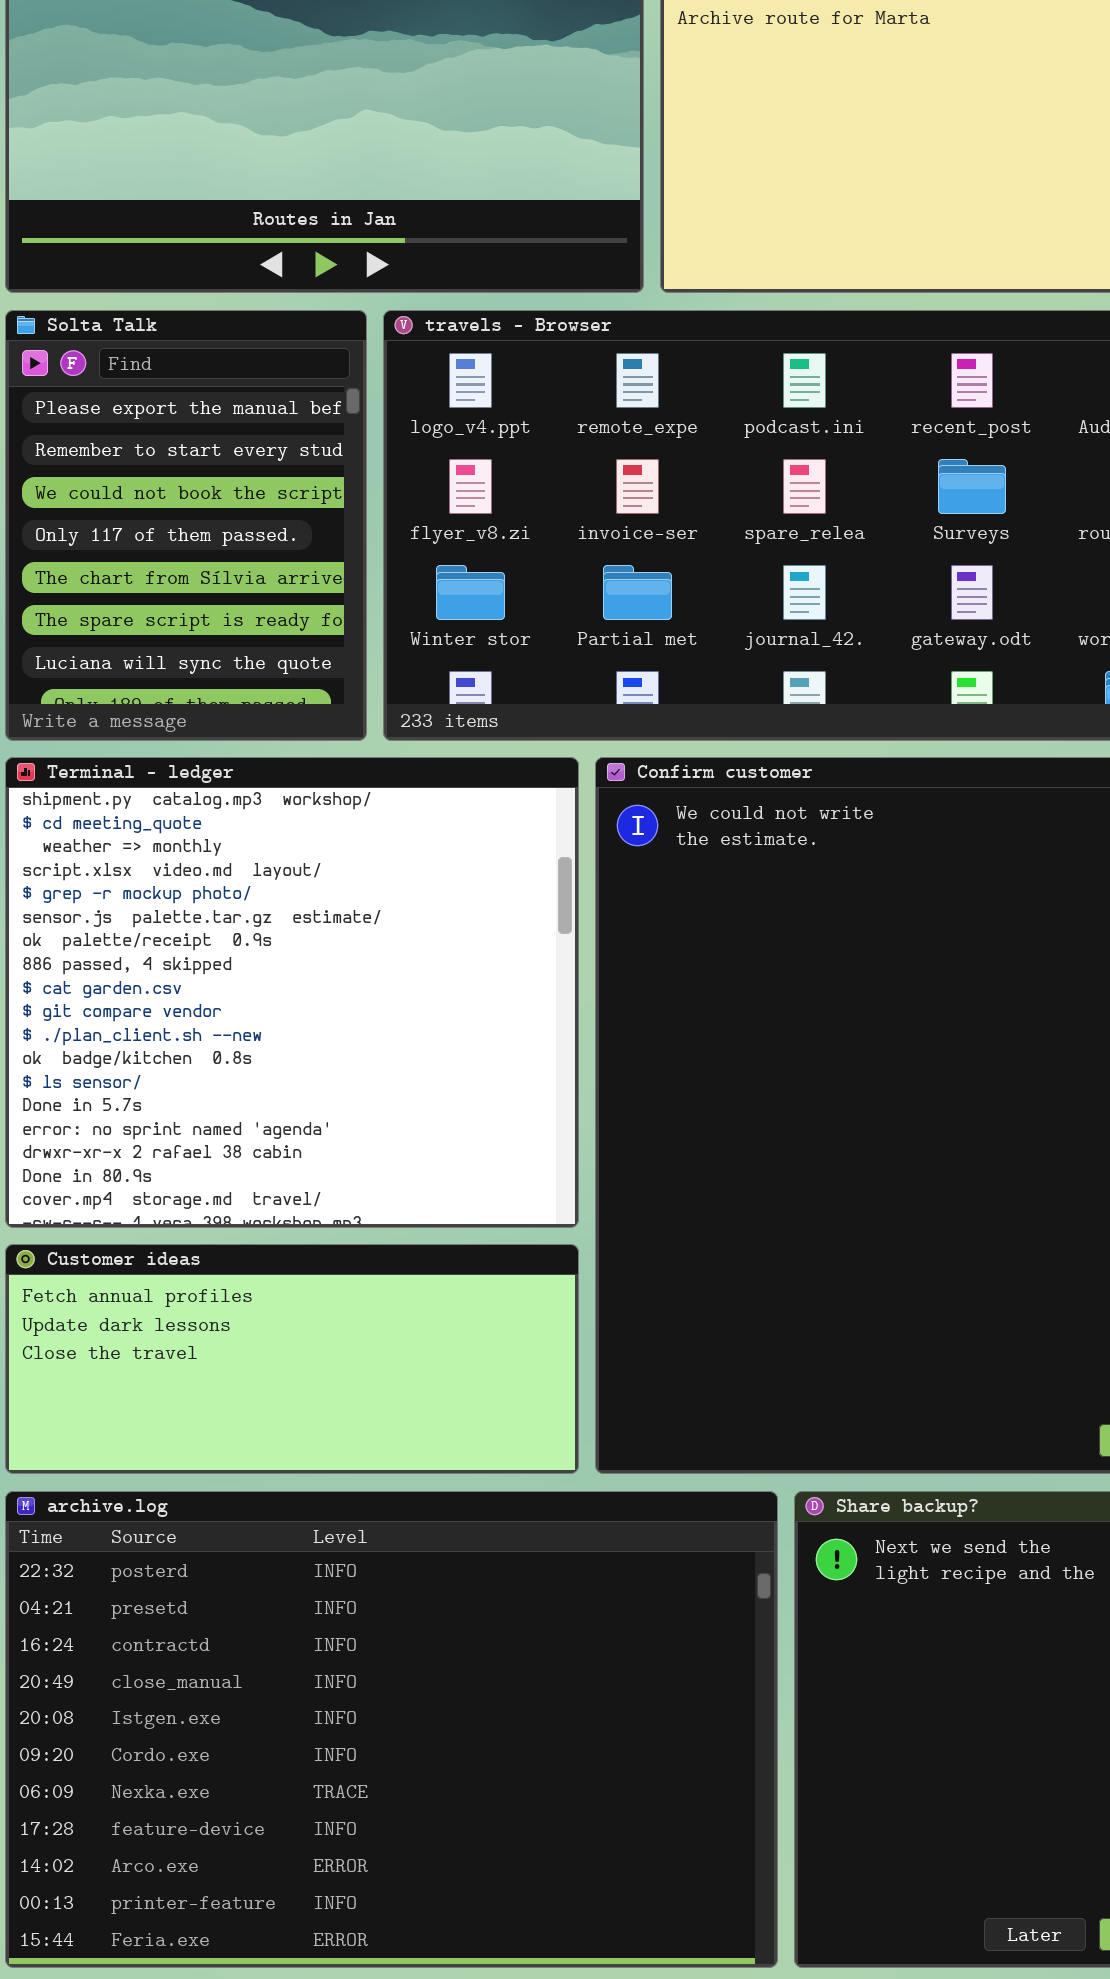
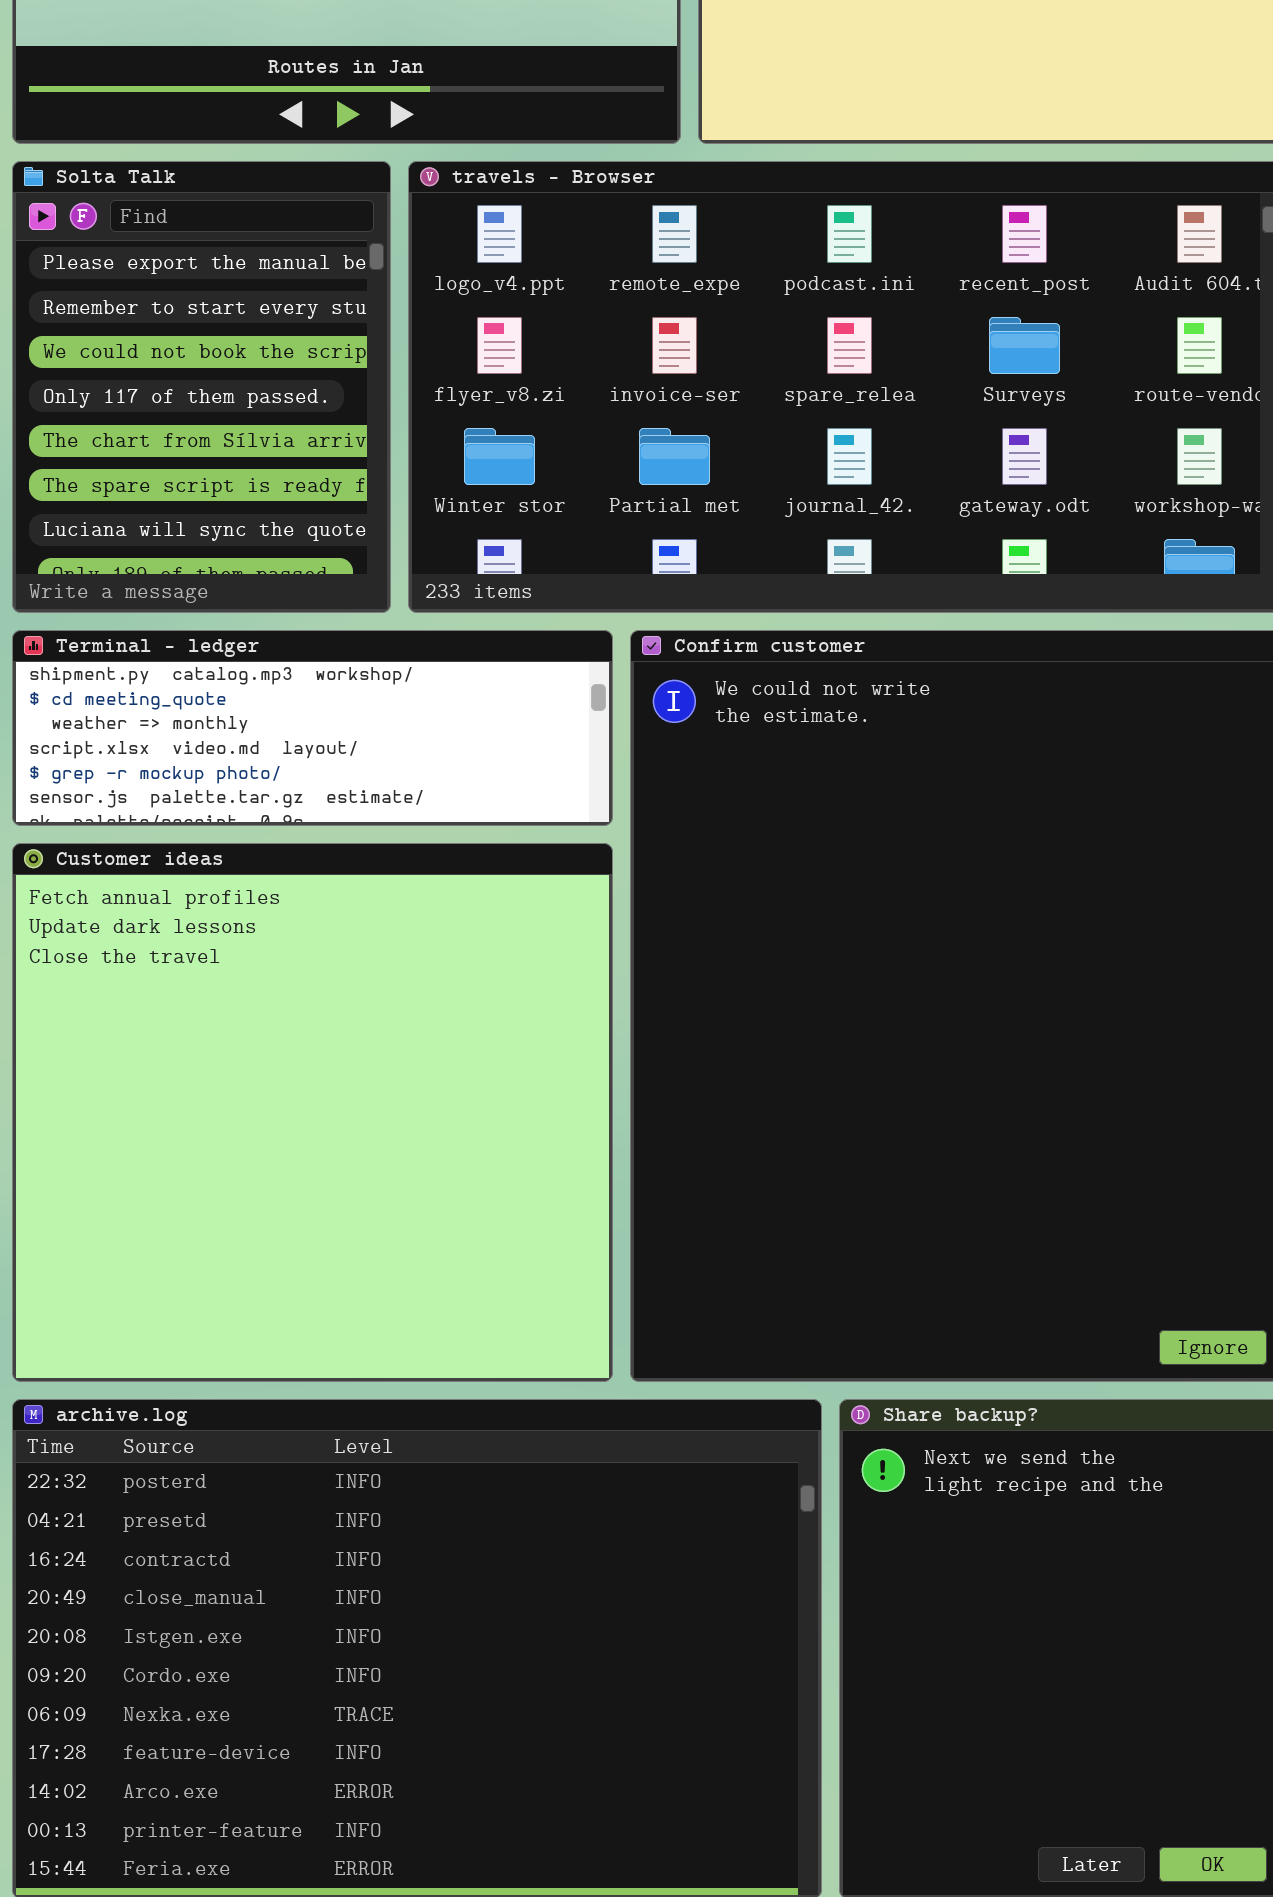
Terminal - ledger: [5,757,579,1228] -> [12,630,613,826], resized
Customer ideas: [5,1244,579,1474] -> [12,843,613,1382], resized

